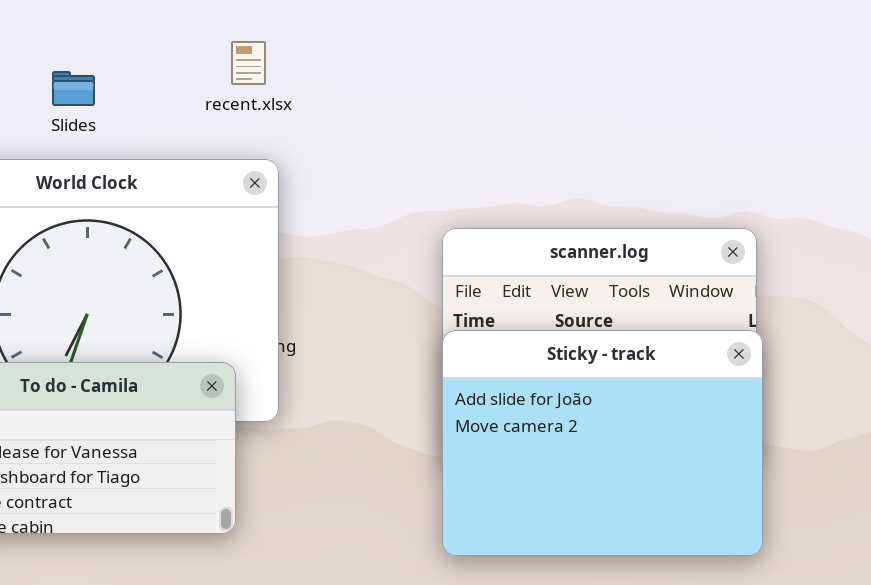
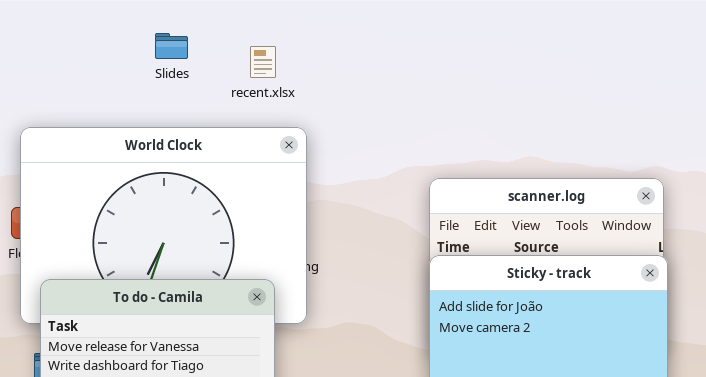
recent.xlsx: [231,41,266,85] -> [250,46,276,78], moved
Slides: [52,71,95,106] -> [155,33,188,59], moved

